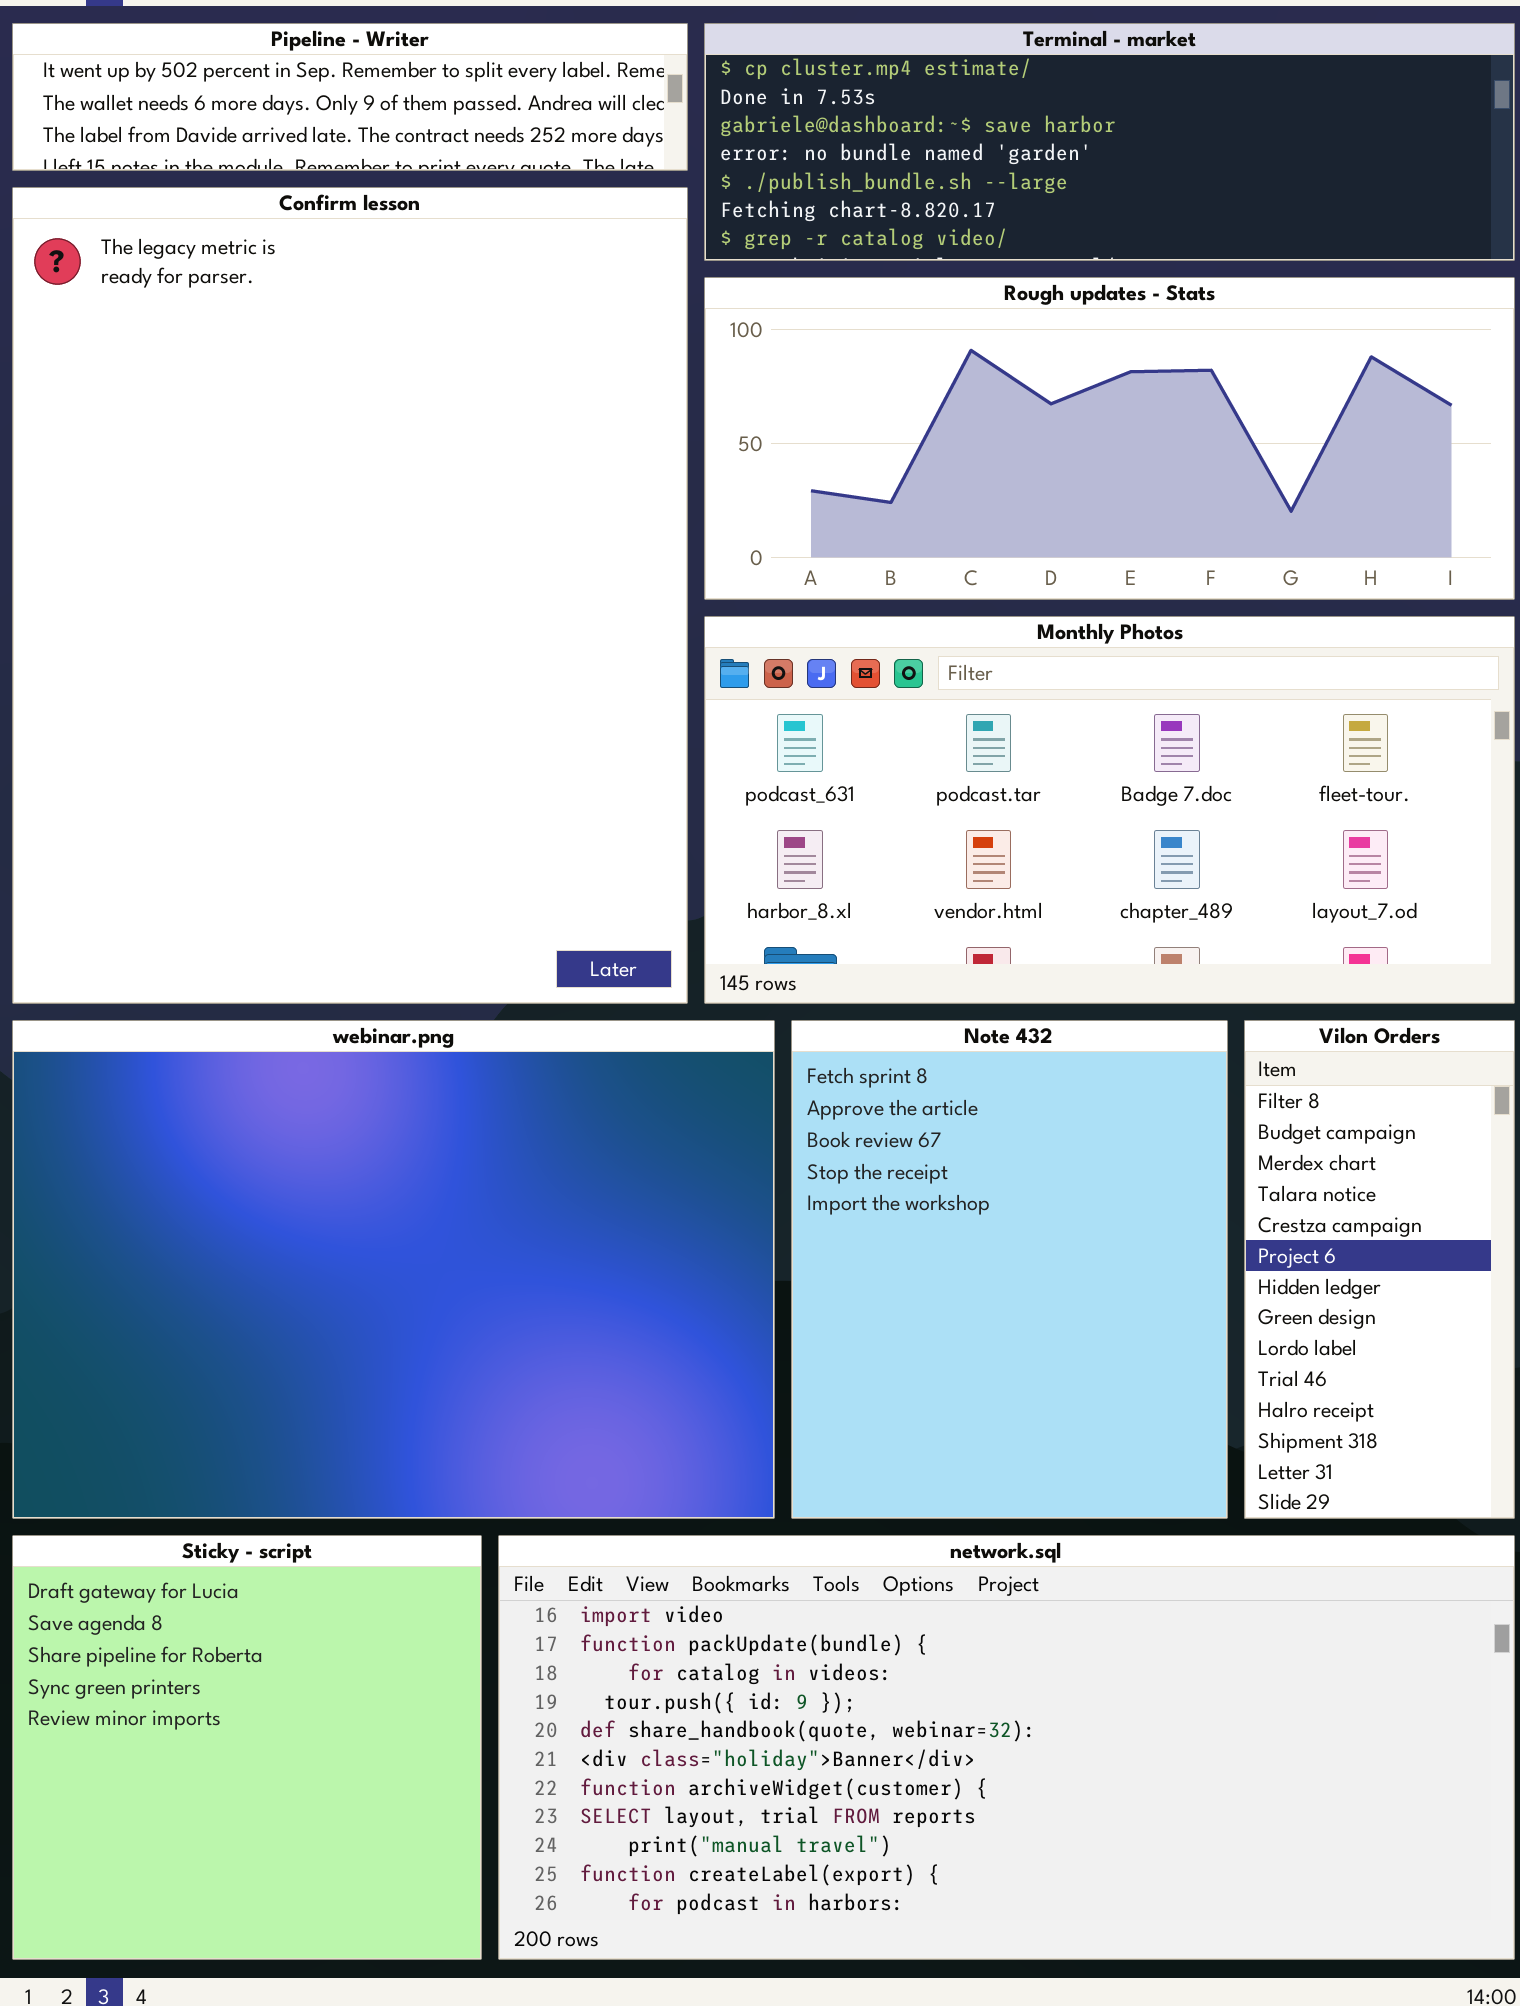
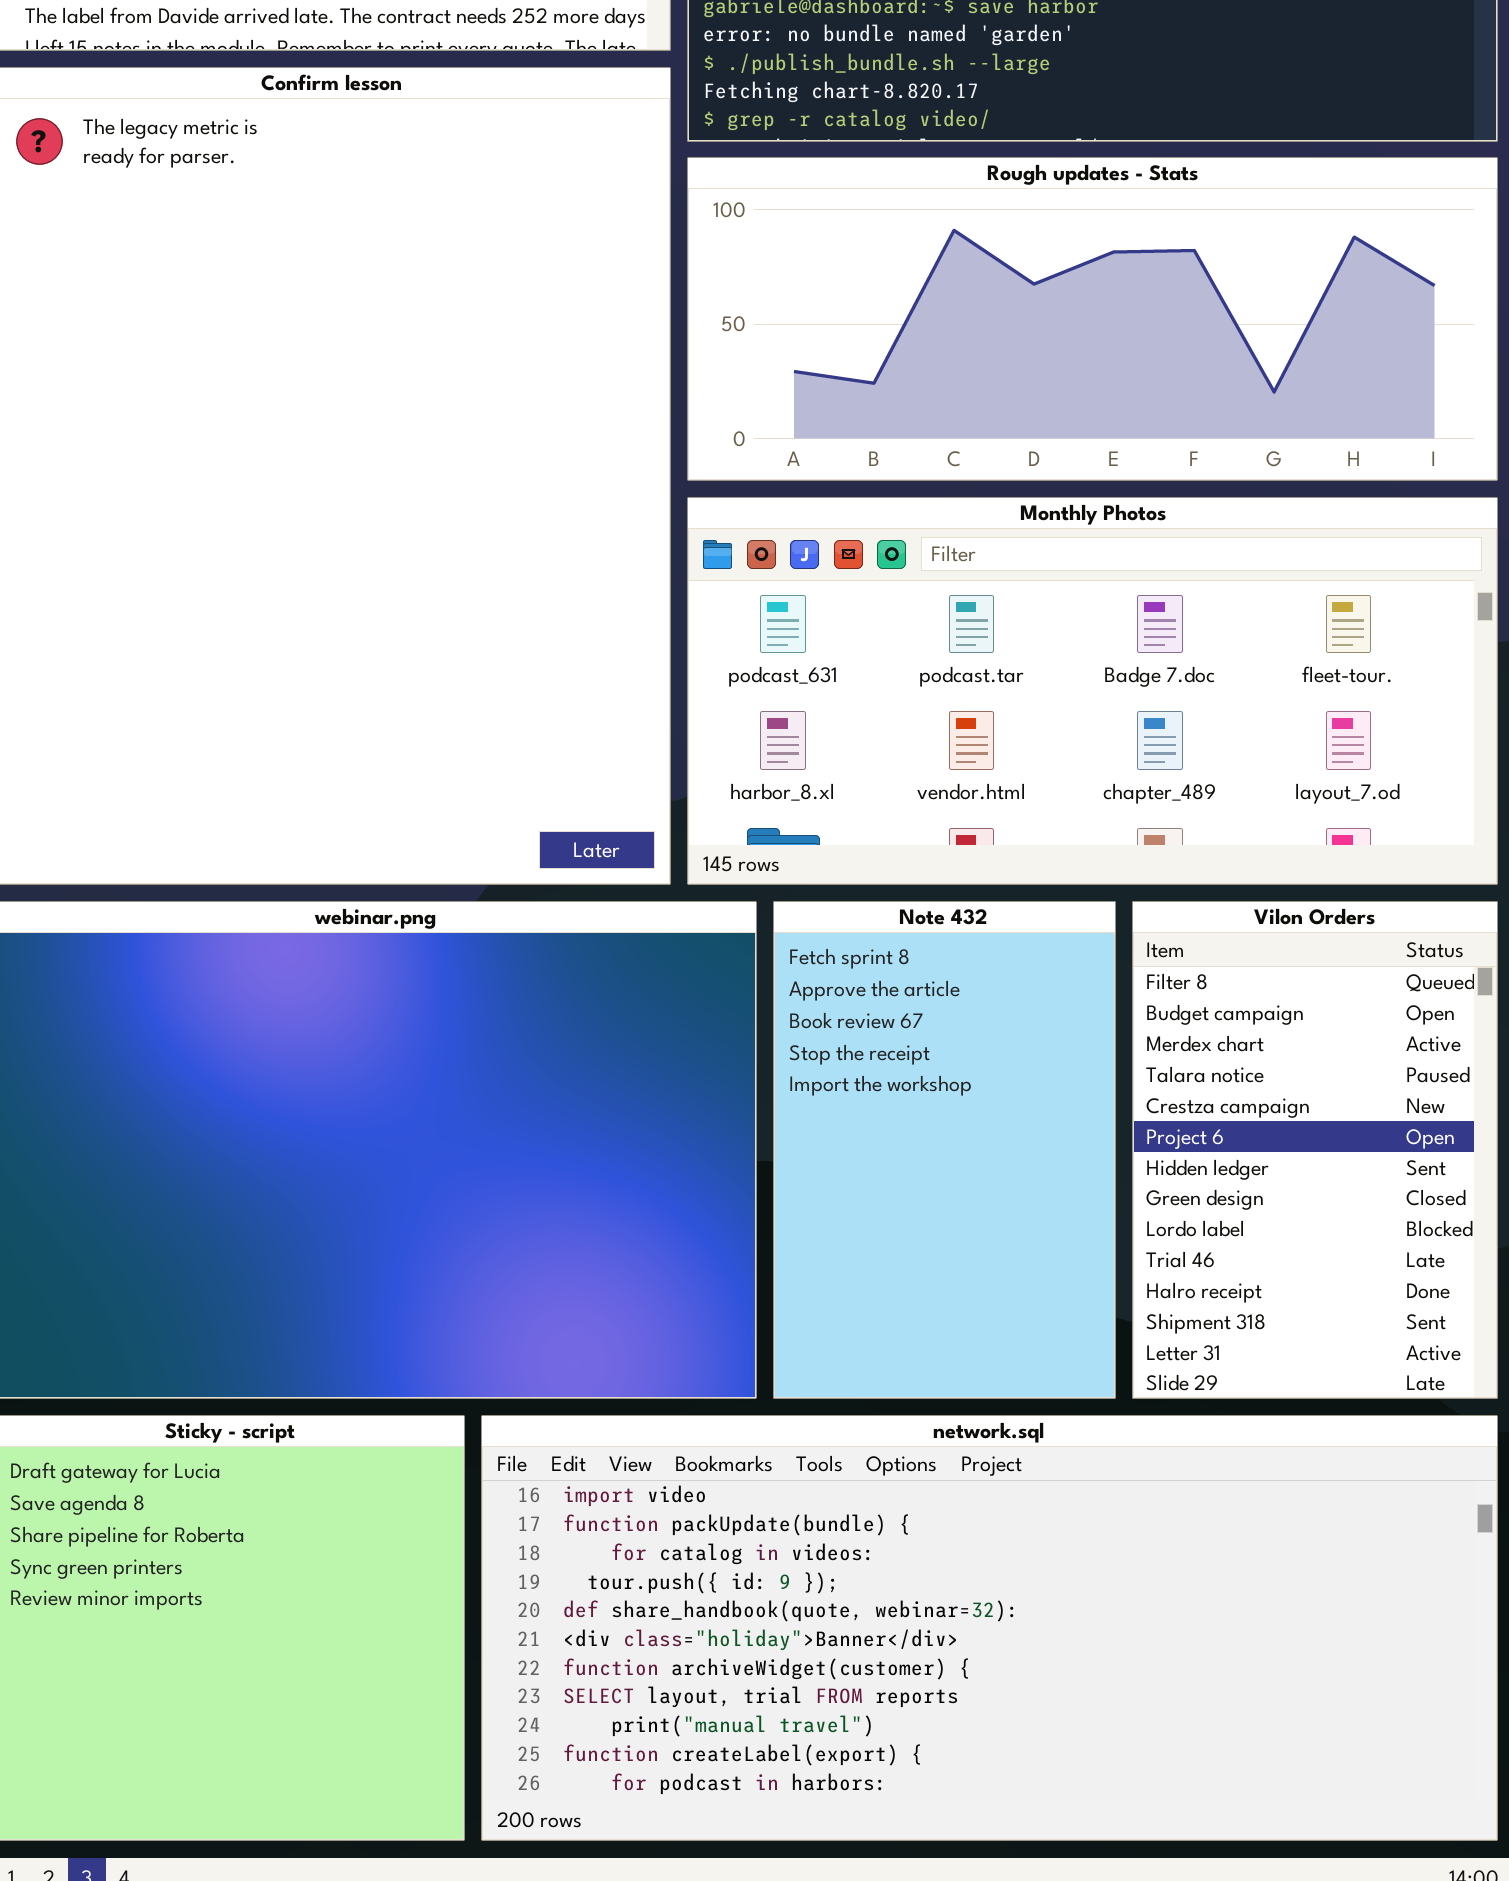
Note 432: [791,1020,1228,1519] -> [773,901,1116,1399], resized
Vilon Orders: [1244,1020,1515,1519] -> [1132,901,1498,1399], resized

